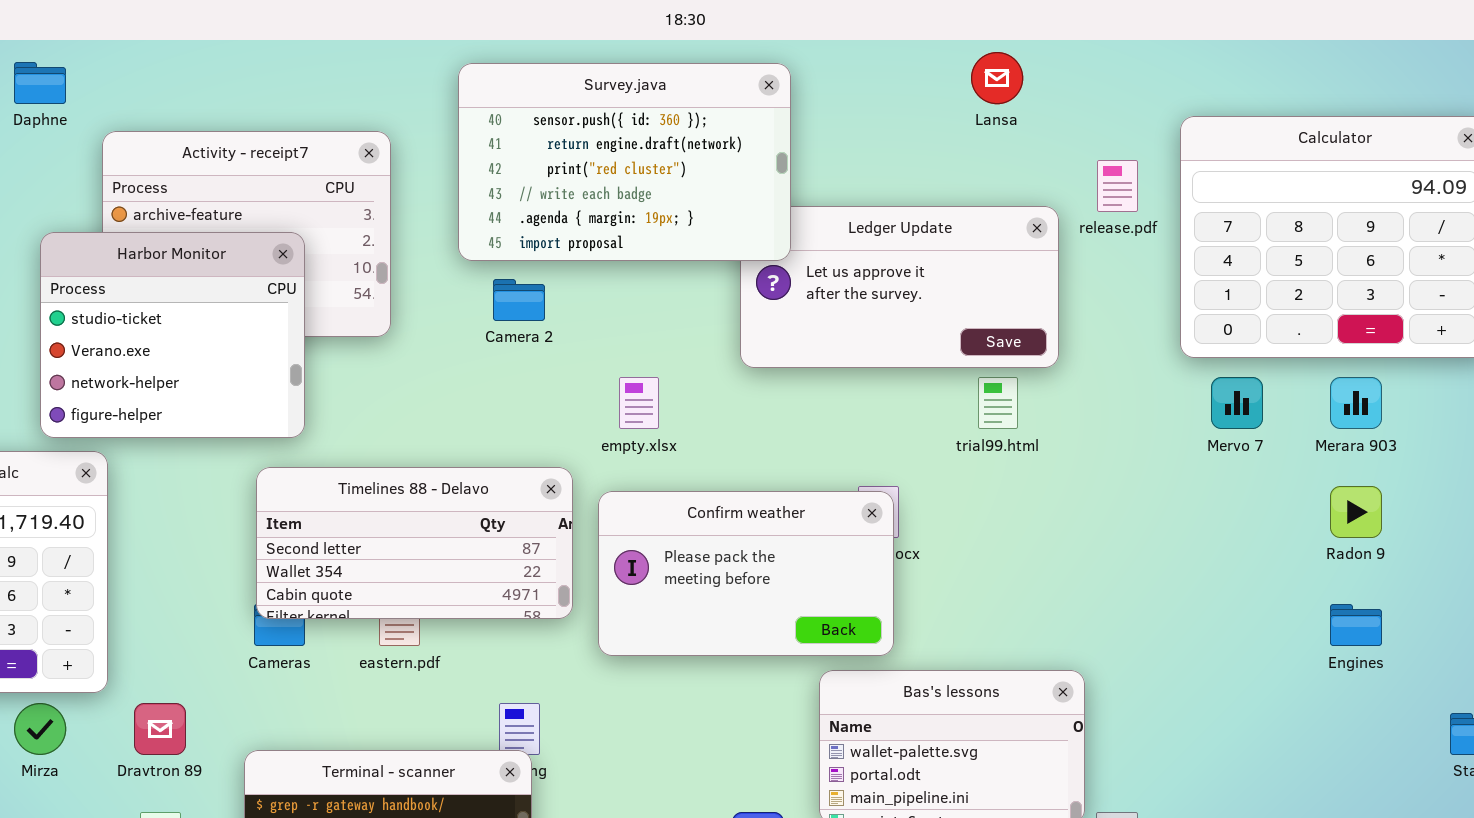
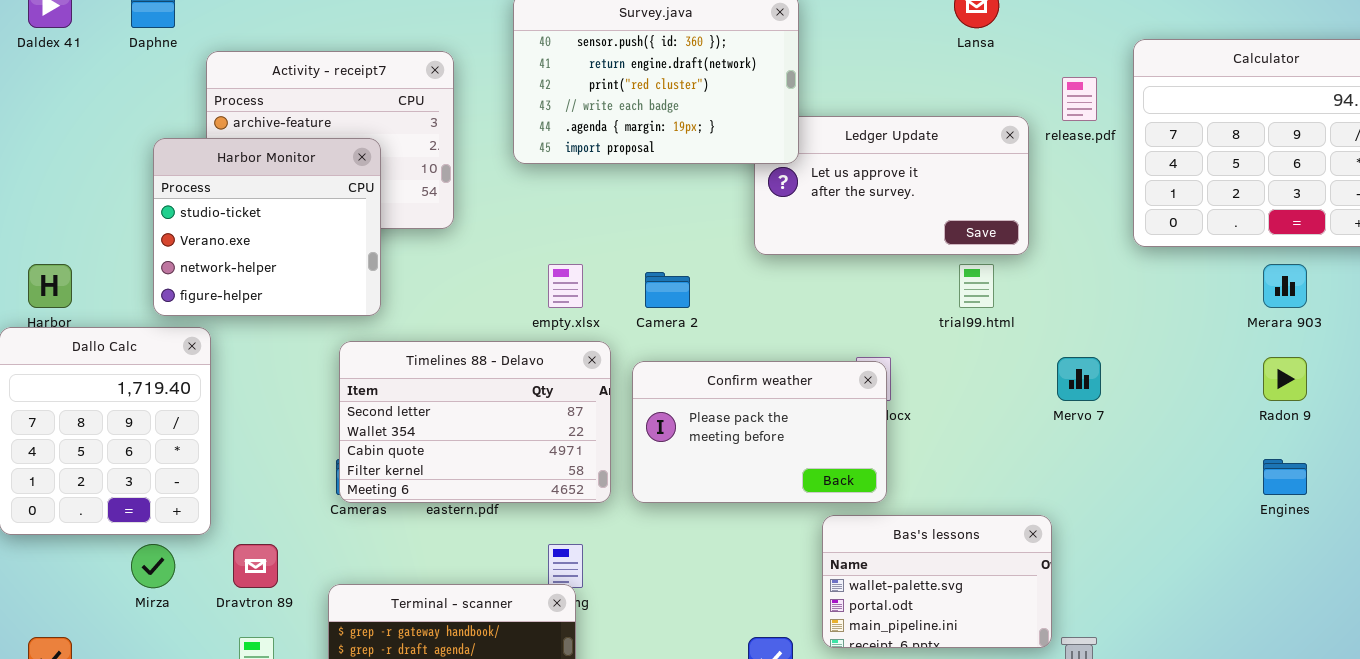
Camera 2: [493,279,545,321] -> [645,272,690,308], moved
empty.xlsx: [619,377,659,429] -> [548,264,583,308], moved
Mervo 7: [1211,377,1263,429] -> [1057,357,1101,401], moved
Timelines 88 - Delavo: [256,467,573,619] -> [339,341,611,503], resized

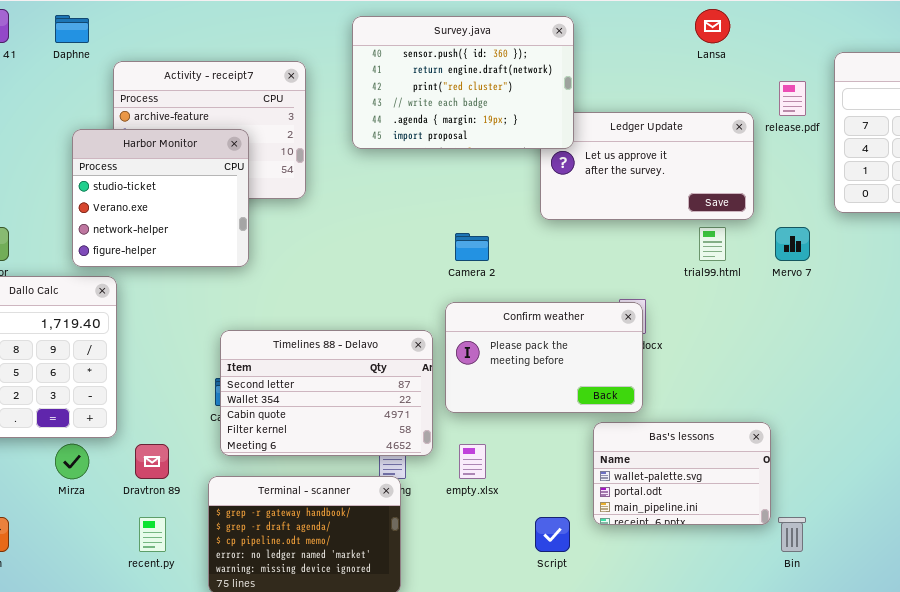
empty.xlsx: [548,264,583,308] -> [459,444,486,479], moved
Timelines 88 - Delavo: [339,341,611,503] -> [220,330,433,456], moved
Mervo 7: [1057,357,1101,401] -> [775,227,810,261], moved

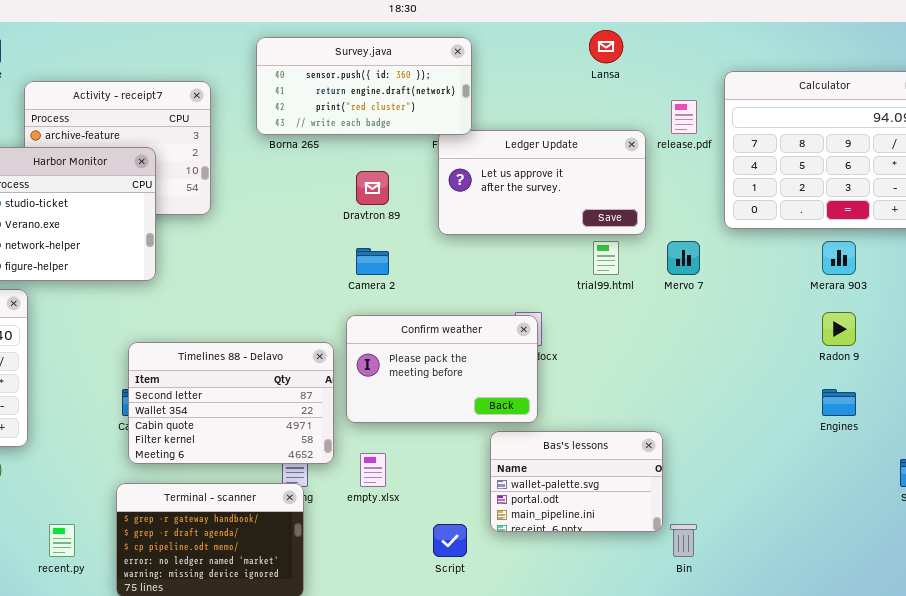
Survey.java: [352,16,574,149] -> [256,37,472,135], resized
Dravtron 89: [135,444,169,479] -> [356,171,389,205], moved

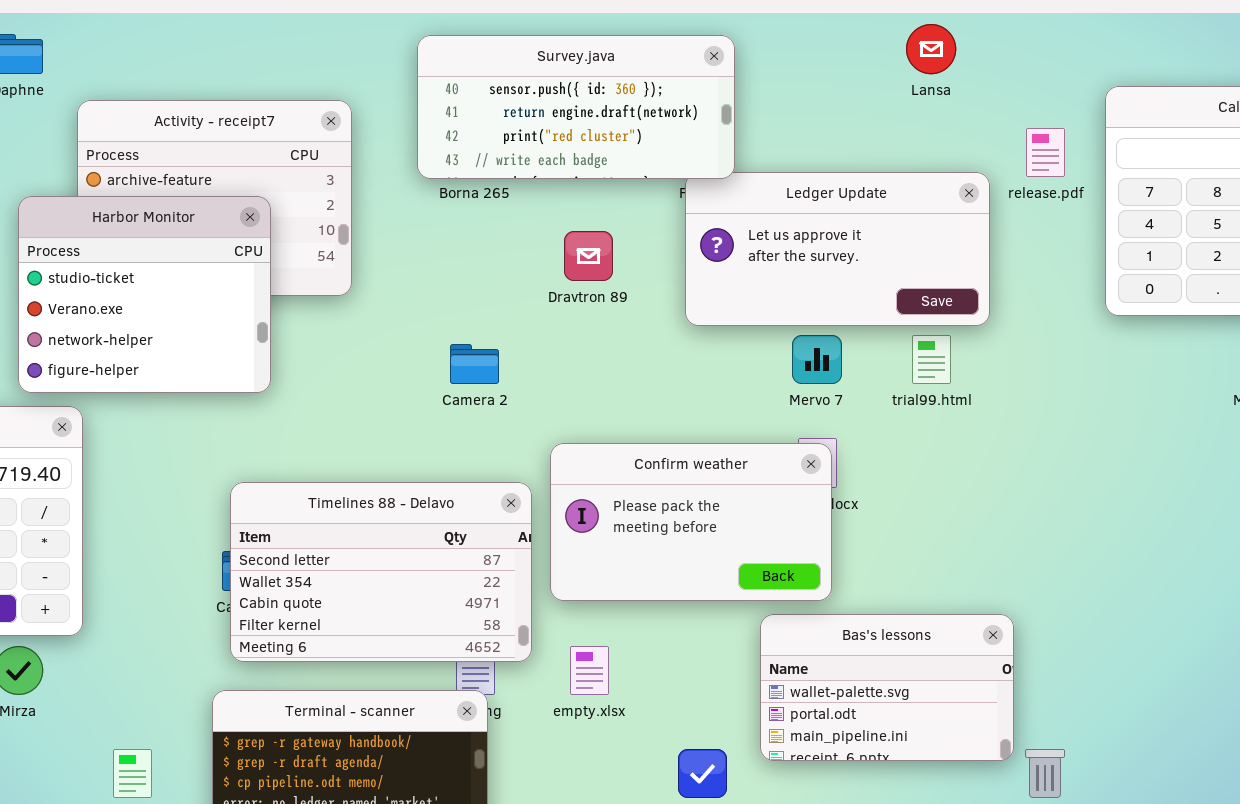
Mervo 7: [667,241,700,275] -> [792,335,842,384], moved
Camera 2: [356,248,389,275] -> [450,344,499,384], moved

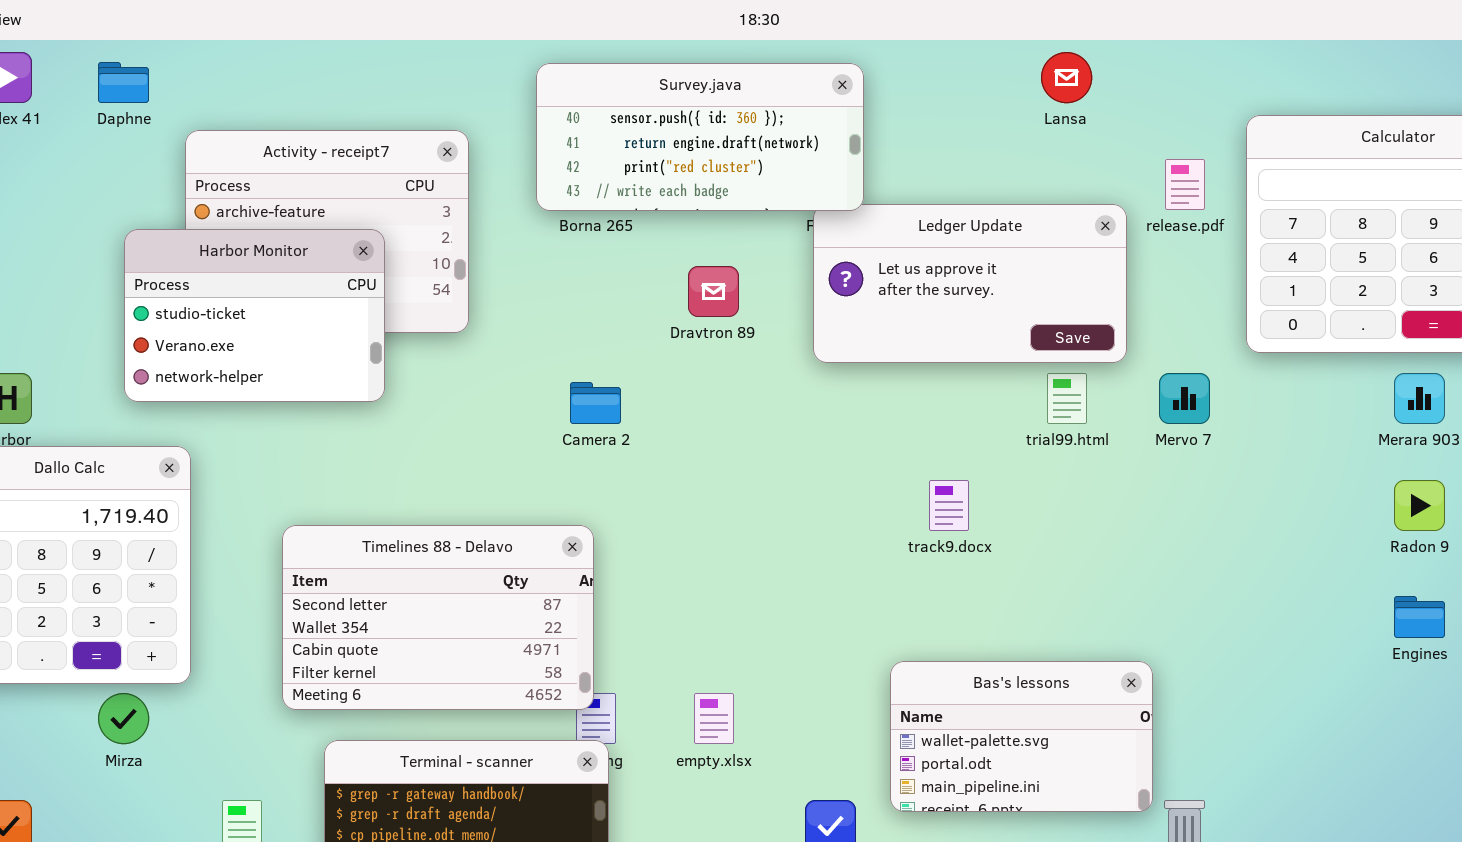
Harbor Monitor: [18,196,271,393] -> [124,229,385,402], resized
Mervo 7: [792,335,842,384] -> [1159,373,1210,424], moved
Confirm weather: [550,443,832,601] -> none, closed
Timelines 88 - Delavo: [230,482,532,662] -> [282,525,594,710], moved

